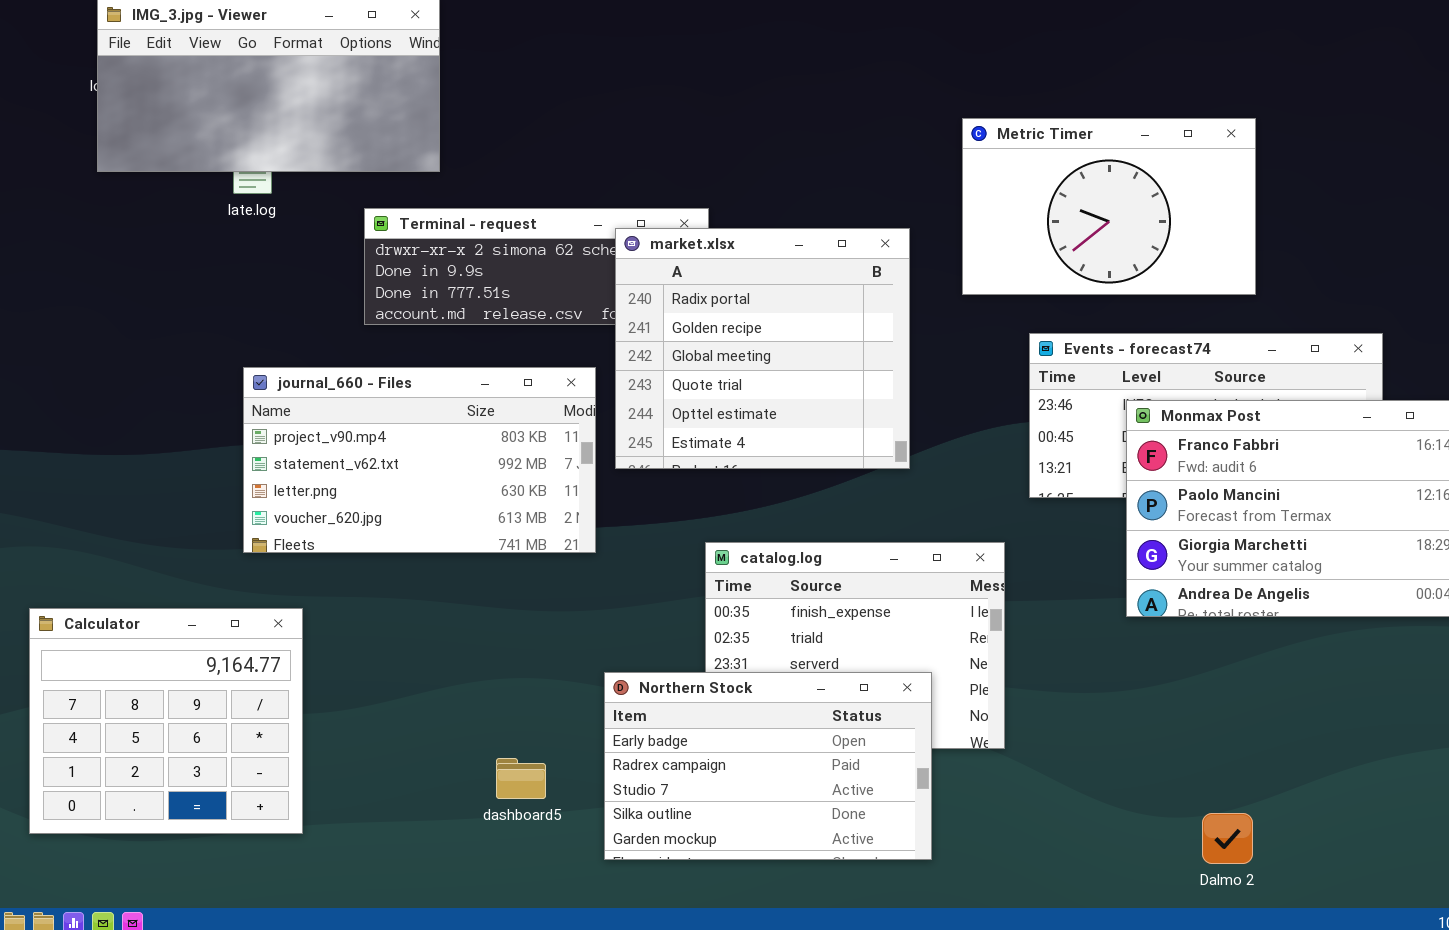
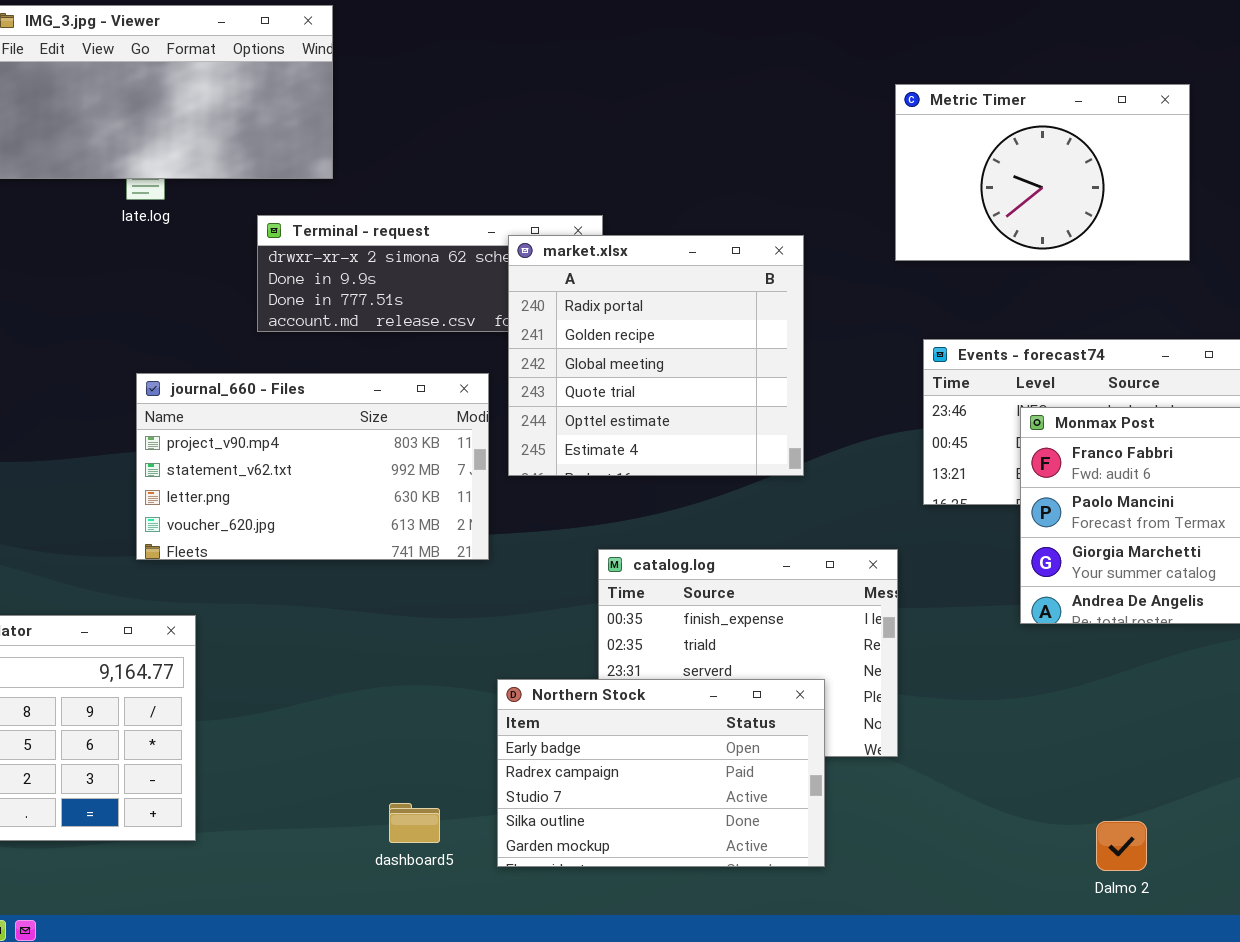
Metric Timer: [962,118,1256,295] -> [895,84,1190,261], moved
dashboard5: [496,758,546,799] -> [389,803,440,843], moved

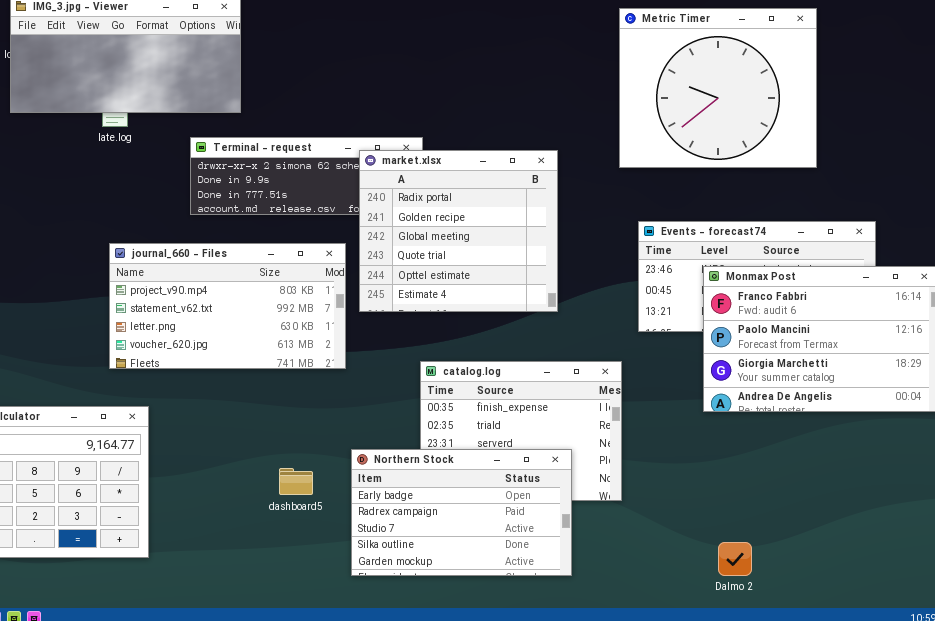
Metric Timer: [895,84,1190,261] -> [619,8,817,168], resized
dashboard5: [389,803,440,843] -> [279,468,313,495], moved
Dalmo 2: [1096,821,1147,871] -> [718,542,752,576], moved

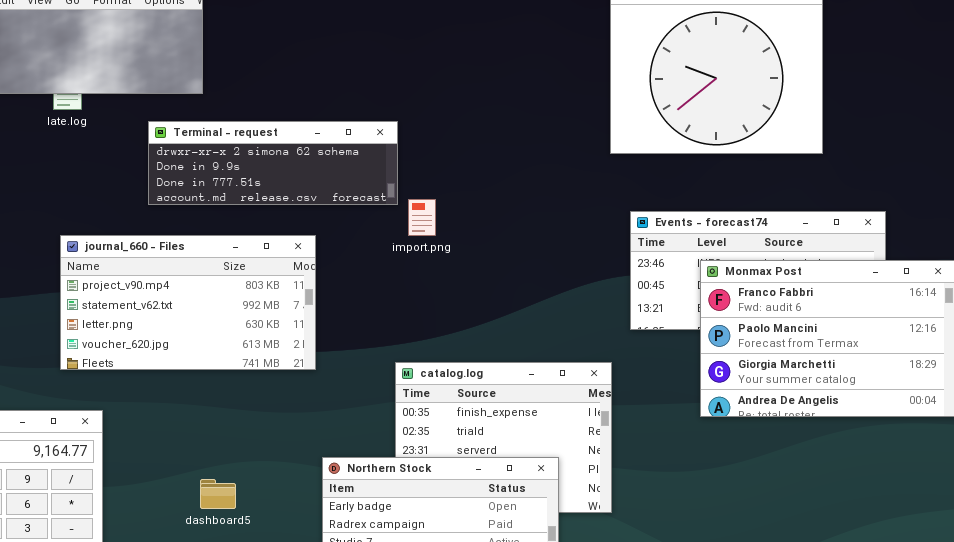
market.xlsx: [359,150,558,312] -> none, closed
dashboard5: [279,468,313,495] -> [200,479,236,509], moved

